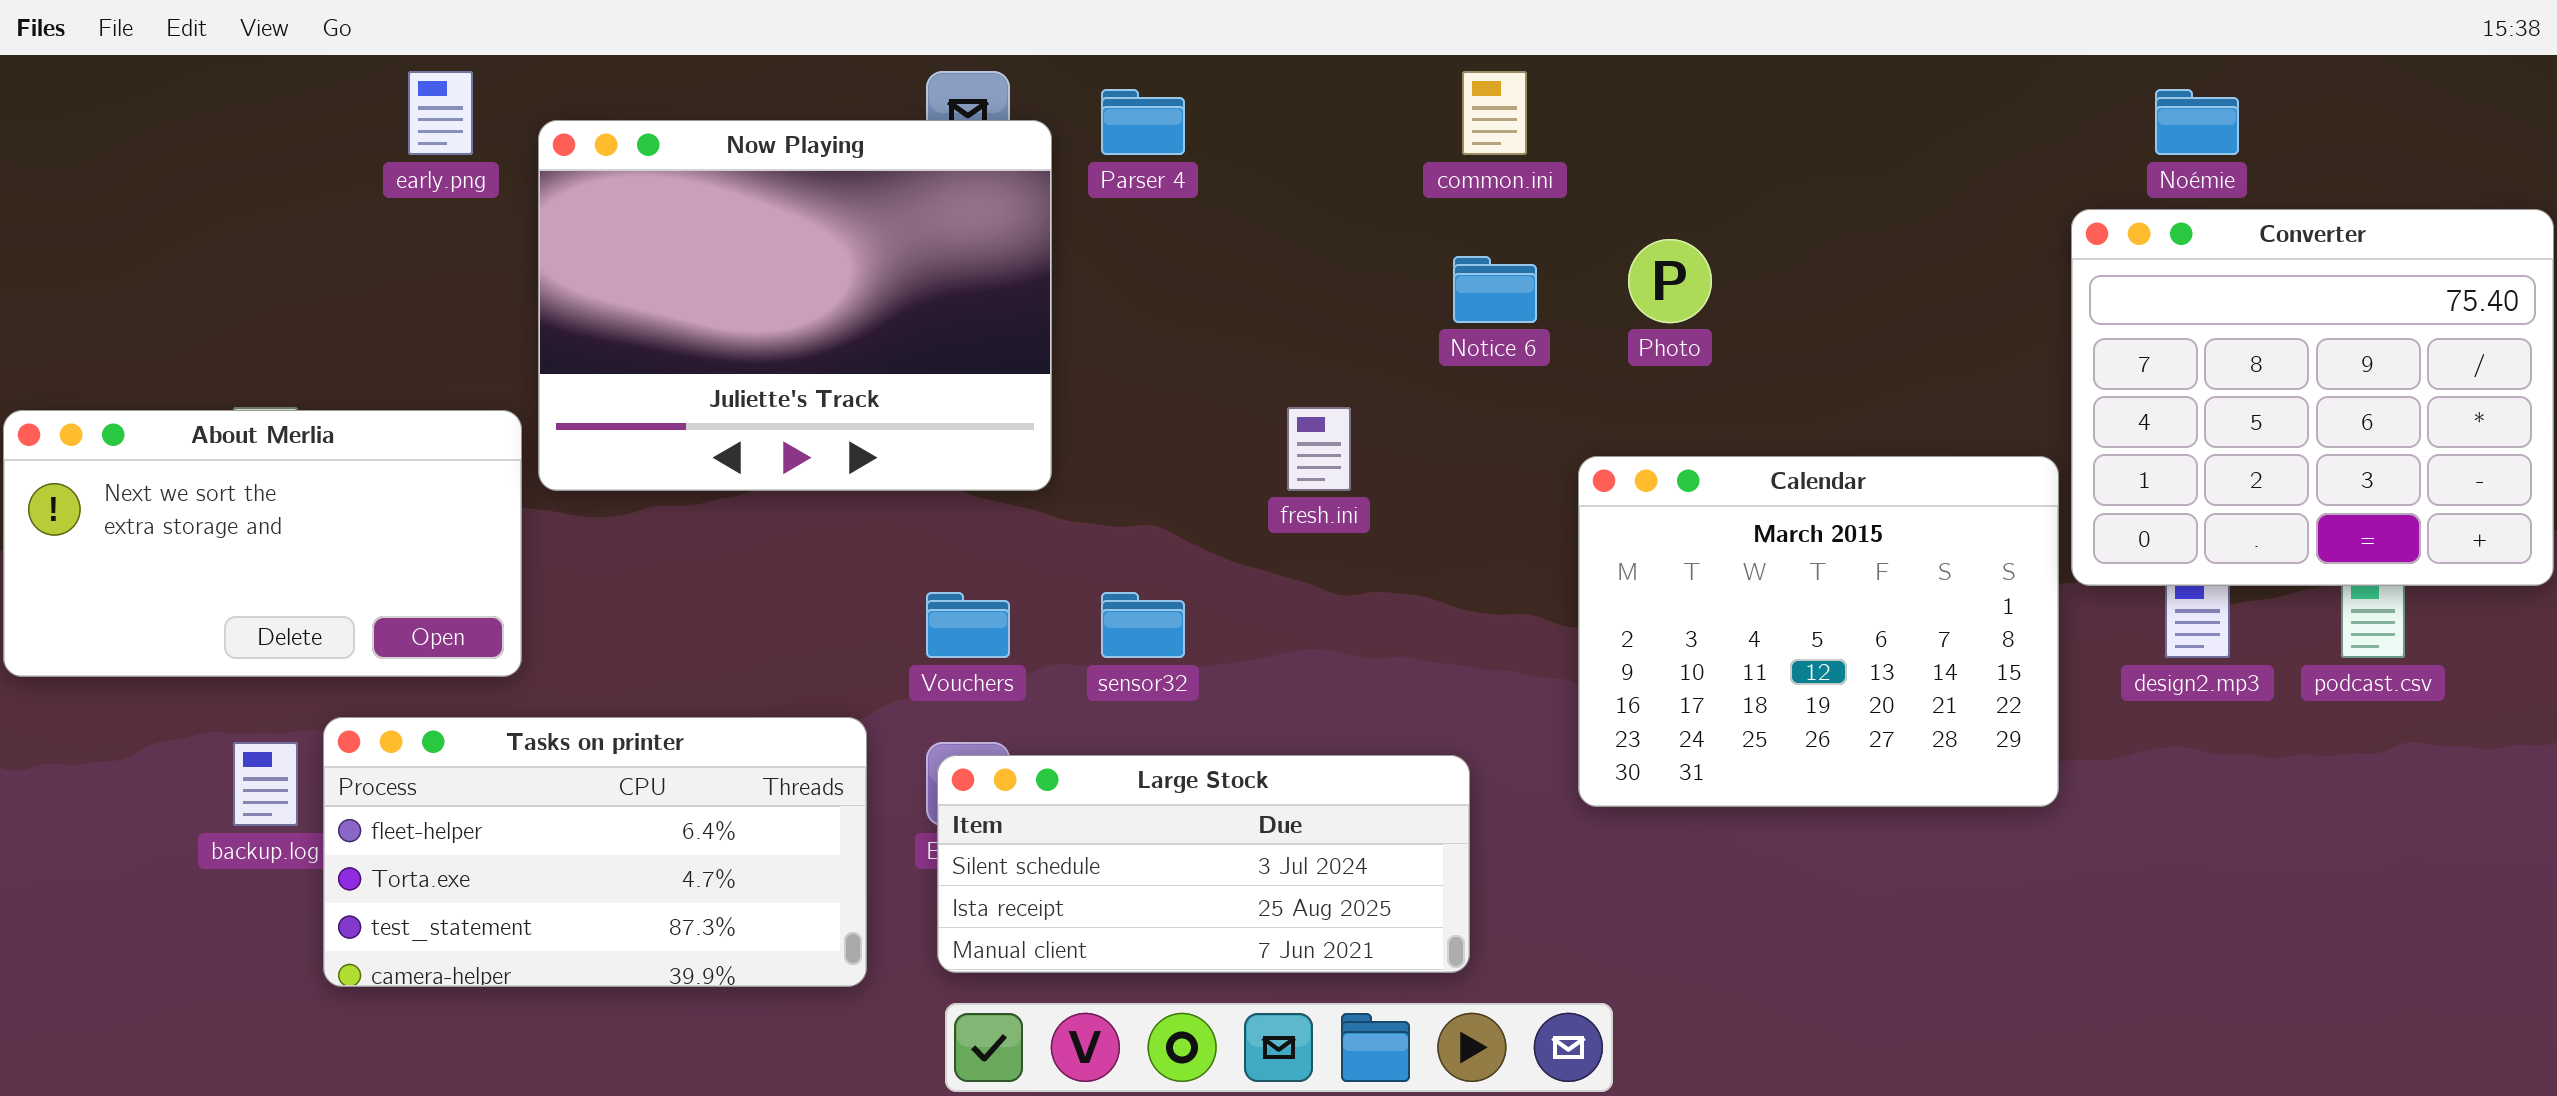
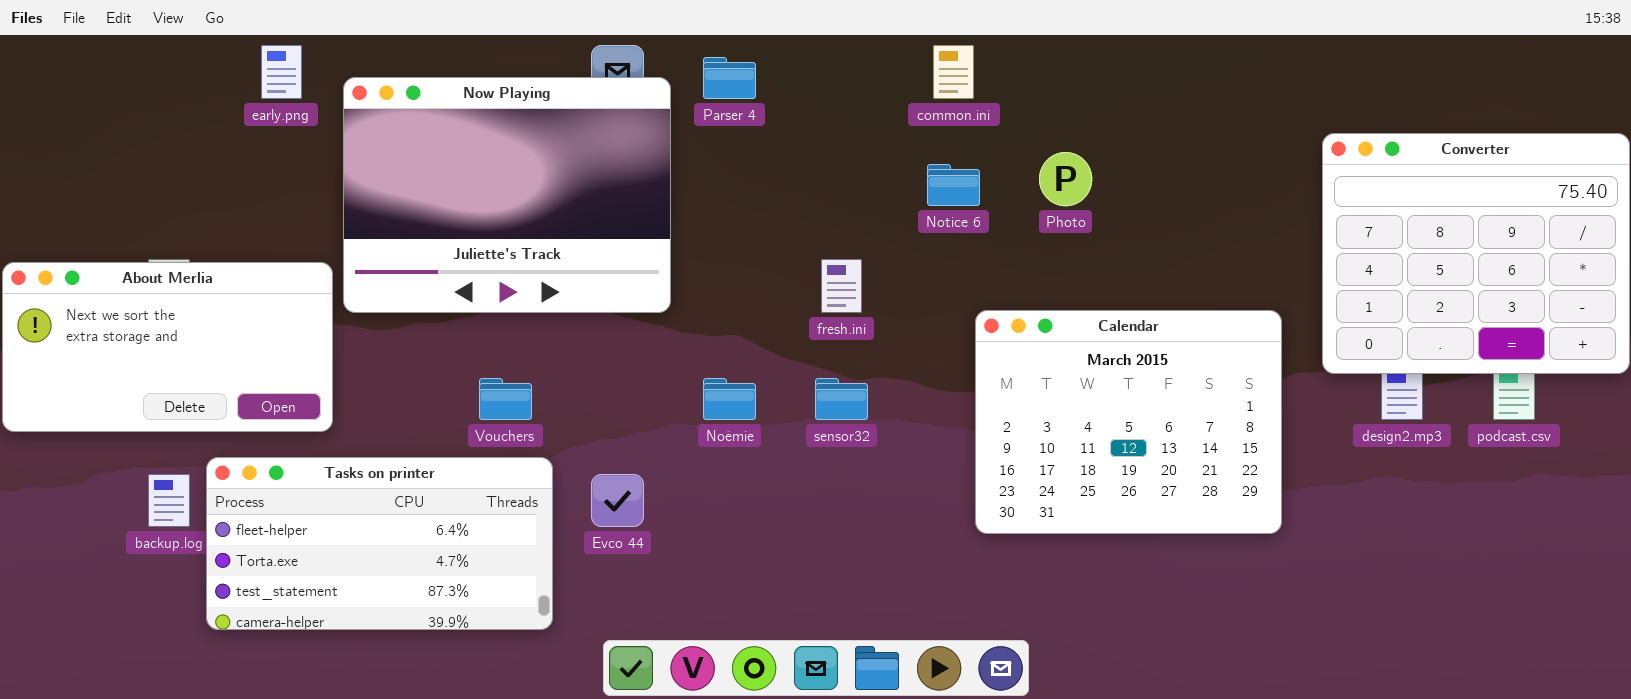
Noémie: [2155,89,2239,155] -> [703,378,756,420], moved
Calendar: [1578,456,2059,807] -> [975,310,1282,534], moved
Vouchers: [926,592,1010,658] -> [479,378,532,420], moved
sensor32: [1101,592,1185,658] -> [815,378,868,420], moved
Large Stock: [937,755,1470,973] -> none, closed

